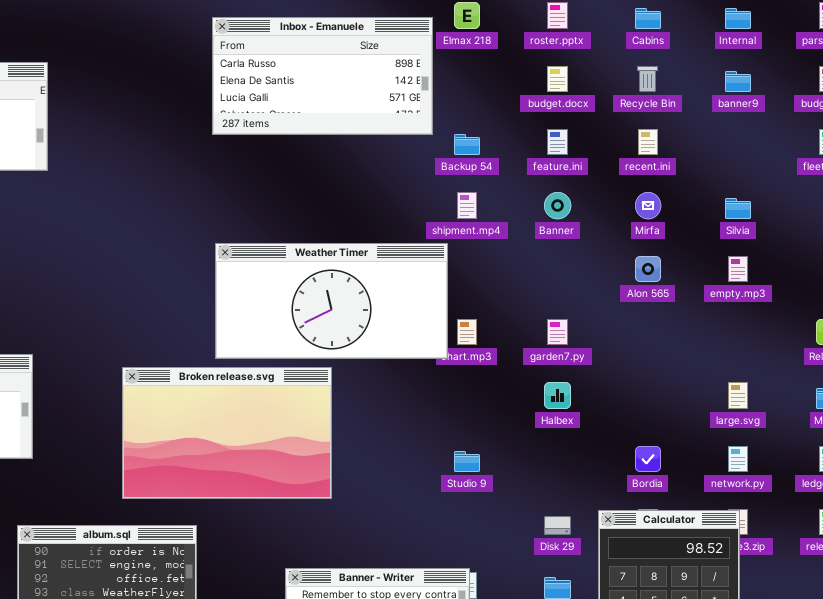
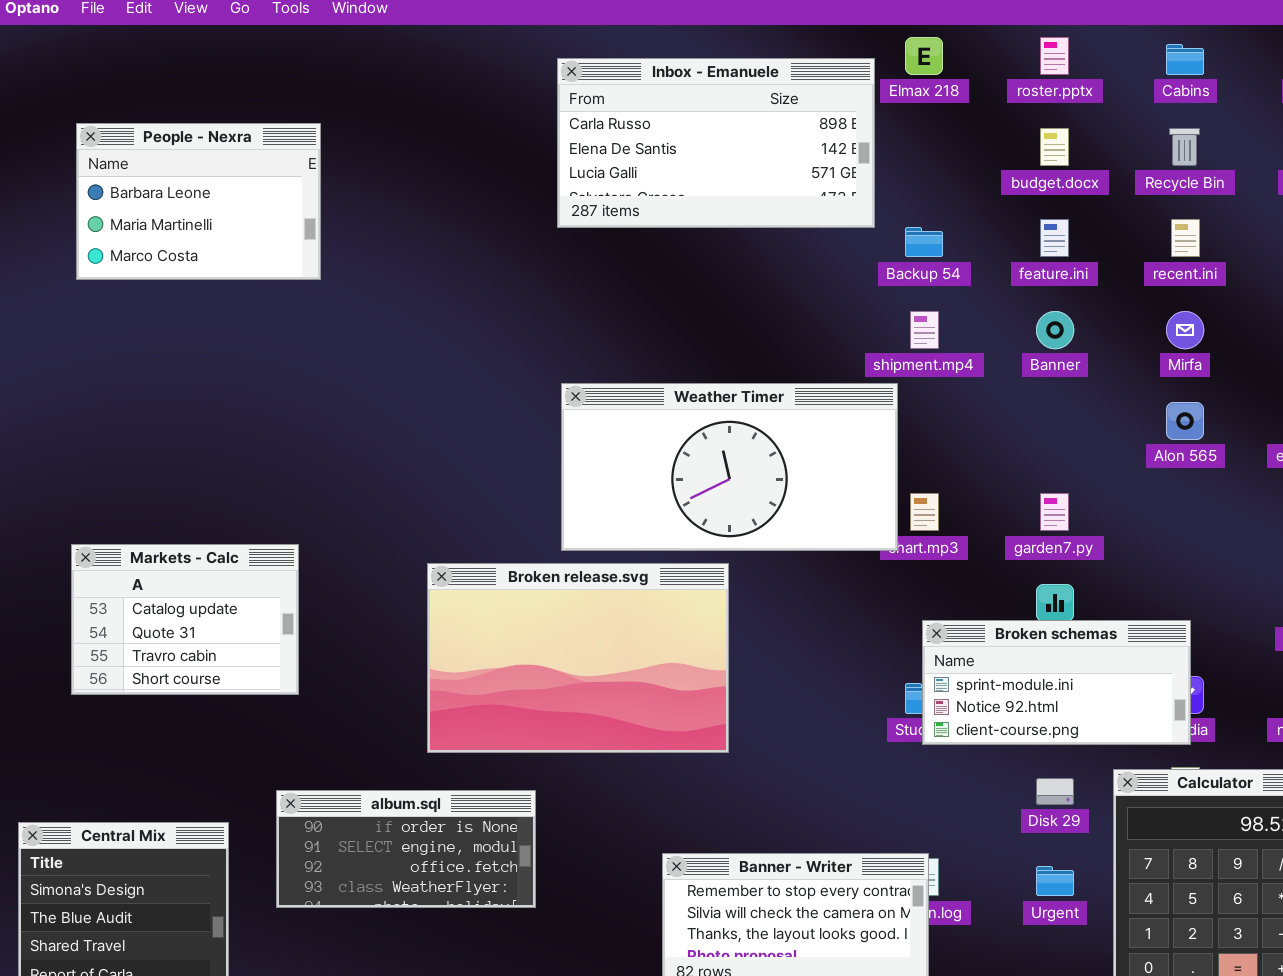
Broken schemas: none -> [922,620,1191,745], opened

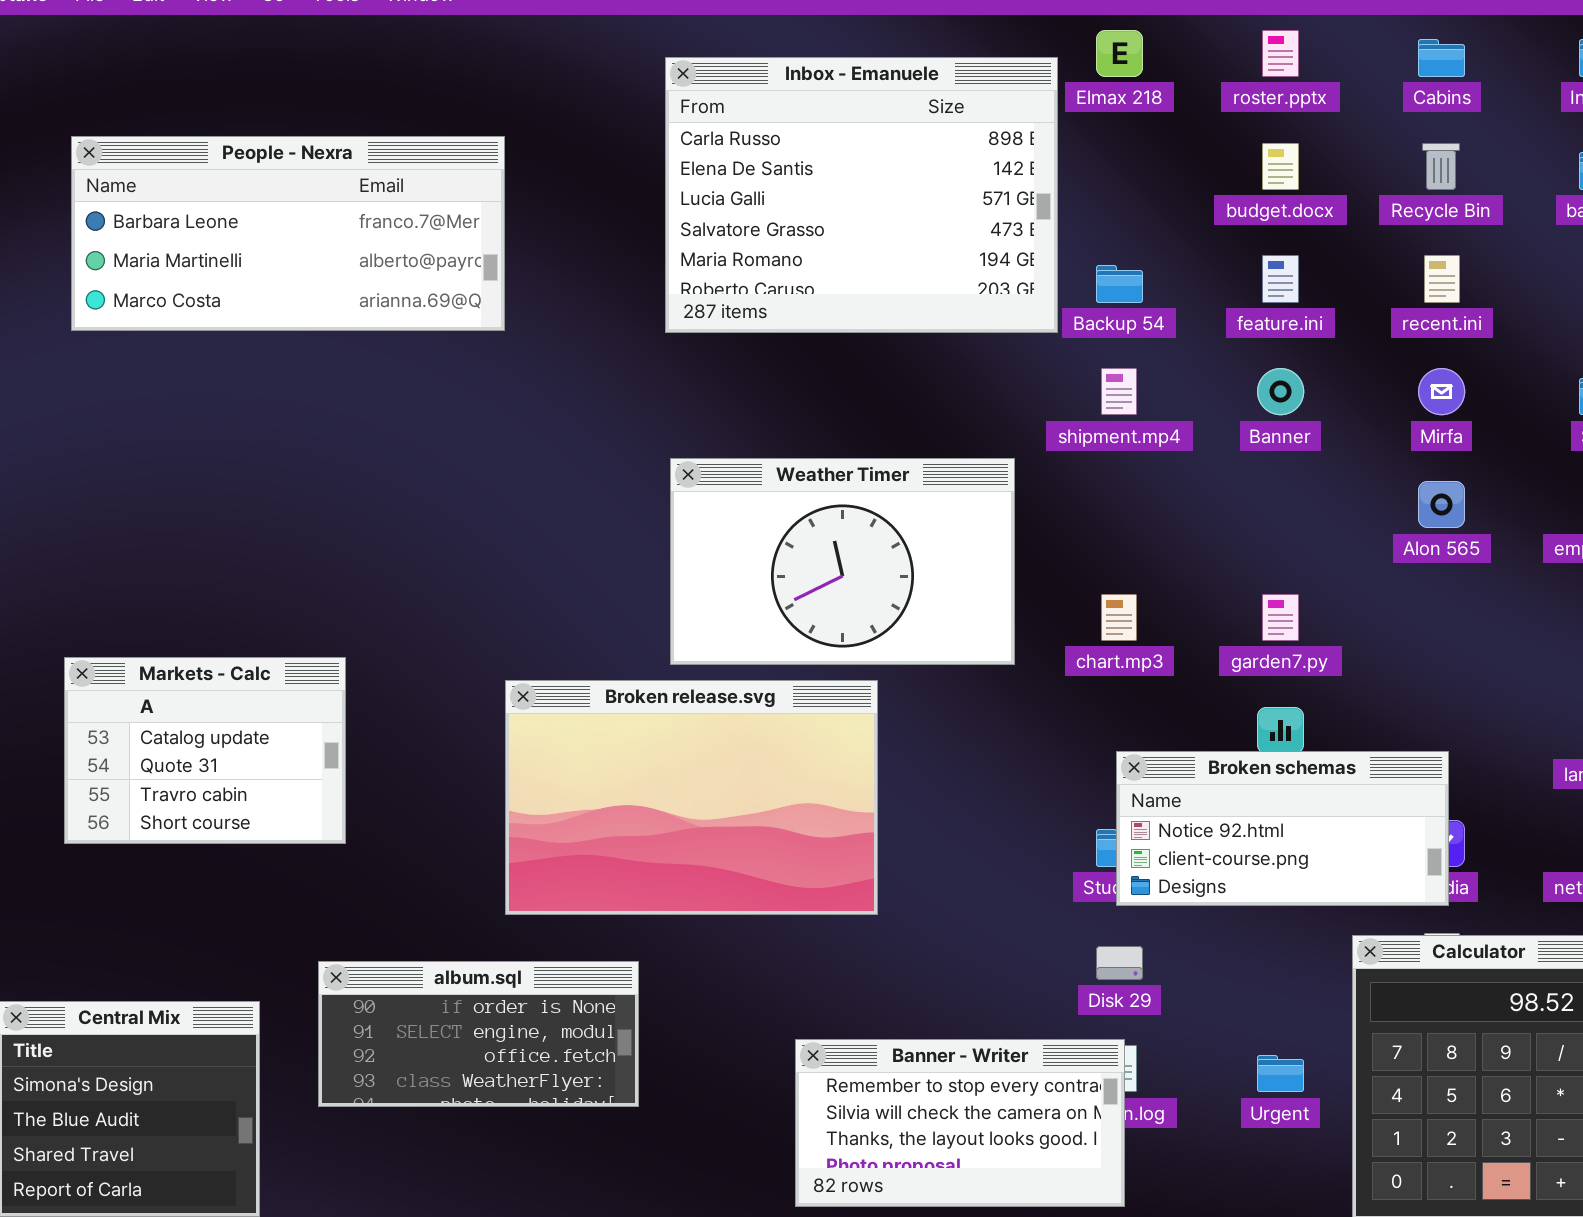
Inbox - Emanuele: [557,58,875,228] -> [665,57,1058,333], resized
People - Nexra: [76,123,321,280] -> [71,136,505,331], resized
Weather Timer: [561,383,898,551] -> [670,458,1015,665], resized
Broken schemas: [922,620,1191,745] -> [1116,751,1449,906], scrolled down 1 row
Disk 29: [1036,778,1074,805] -> [1096,946,1143,980], moved

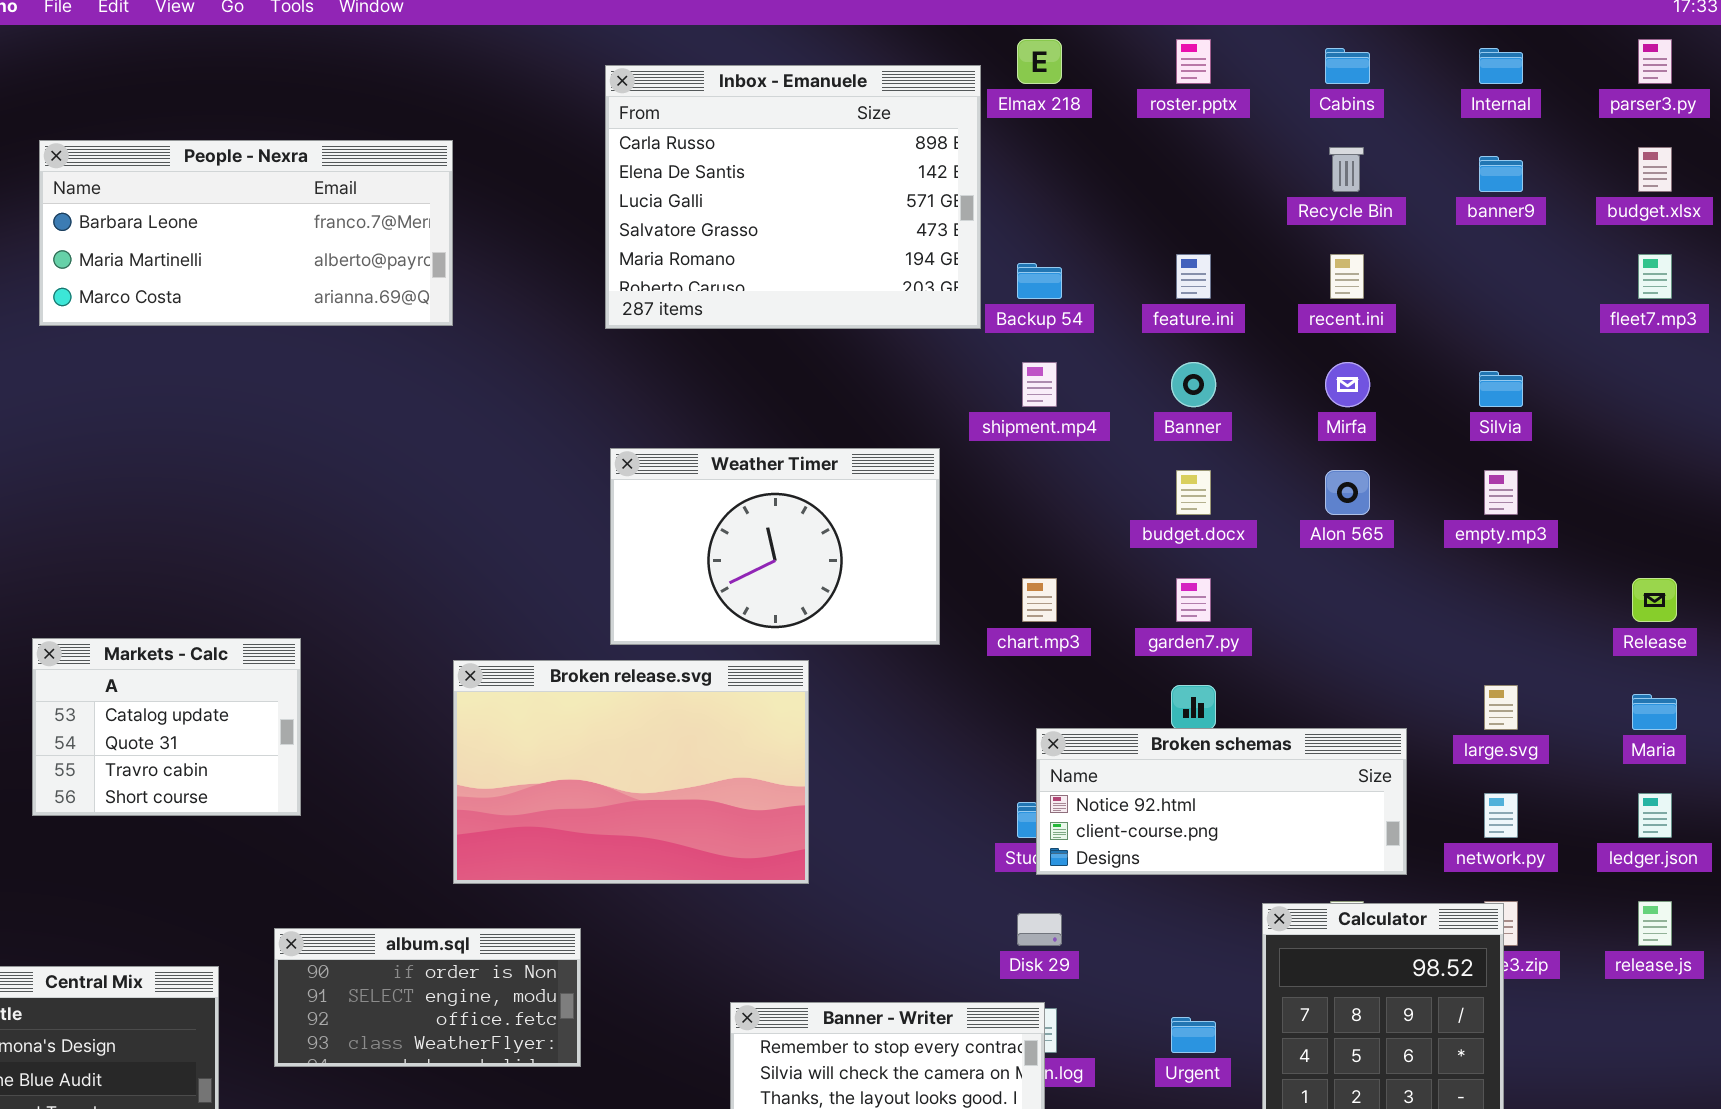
budget.docx: [1262,143,1299,190] -> [1176,470,1211,515], moved
Broken schemas: [1116,751,1449,906] -> [1036,728,1407,875], resized

